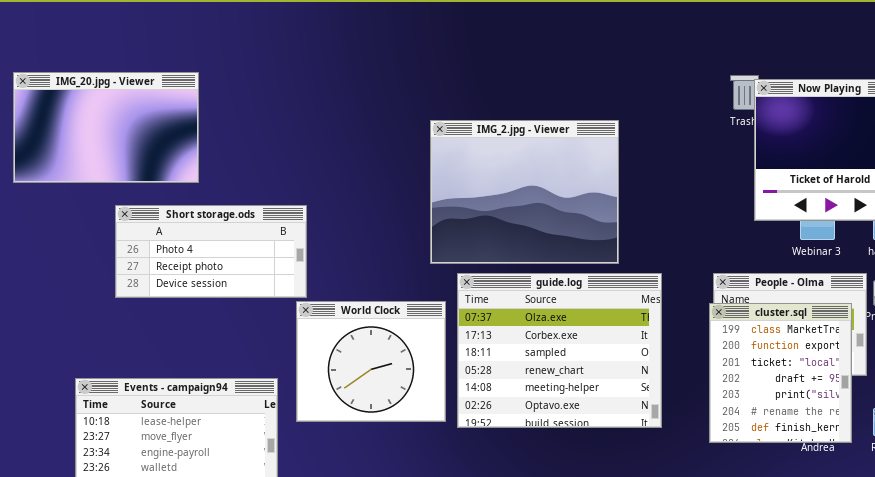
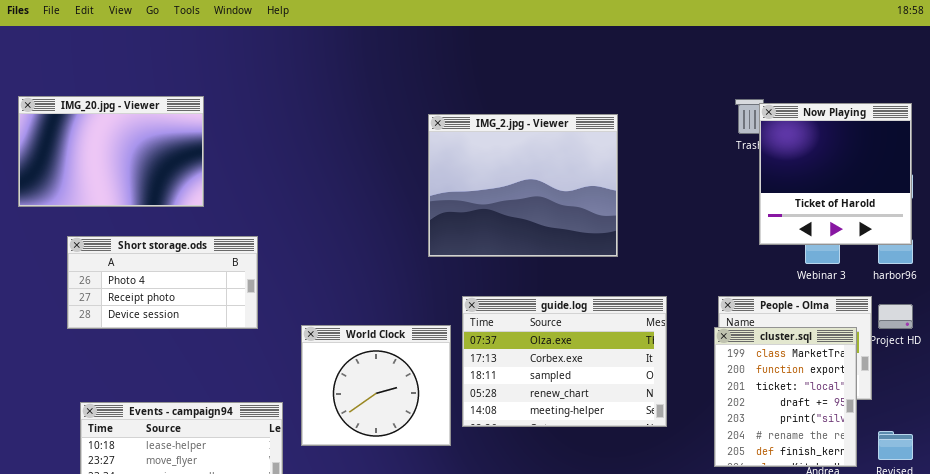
IMG_2.jpg - Viewer: [430,120,619,264] -> [428,114,618,257], moved
Short storage.ods: [115,205,307,298] -> [67,236,258,329], moved
guide.log: [457,273,662,428] -> [462,296,667,427], resized

